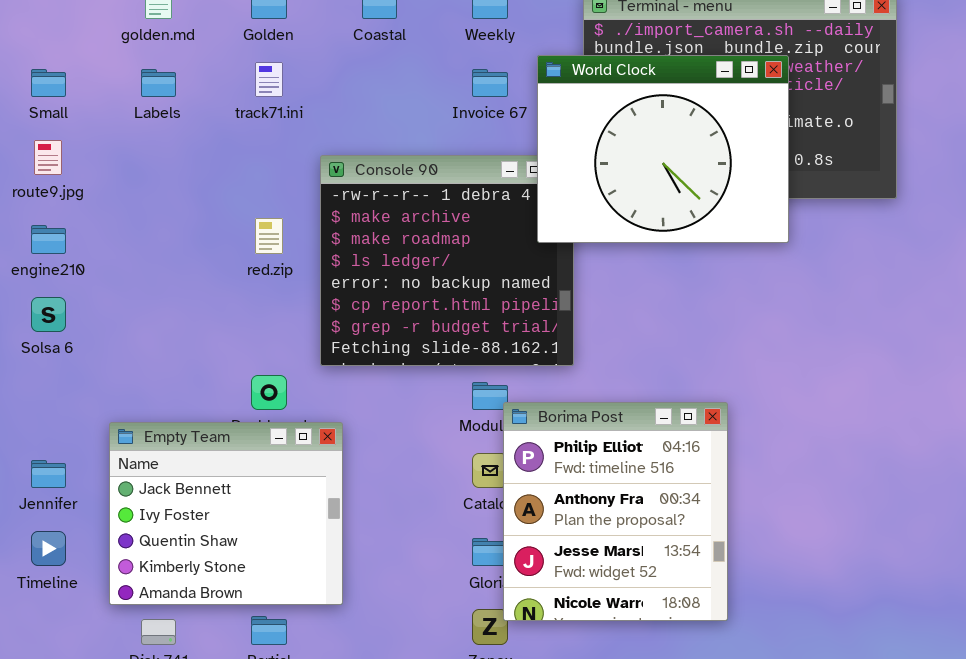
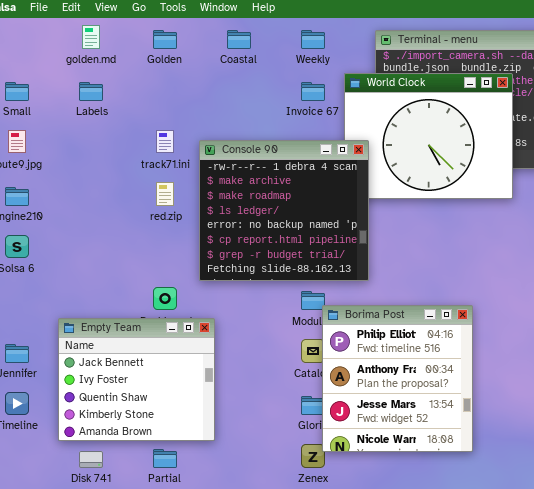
track71.ini: [255,62,283,97] -> [156,130,174,153], moved
Console 90: [320,155,574,366] -> [199,140,369,281], raised

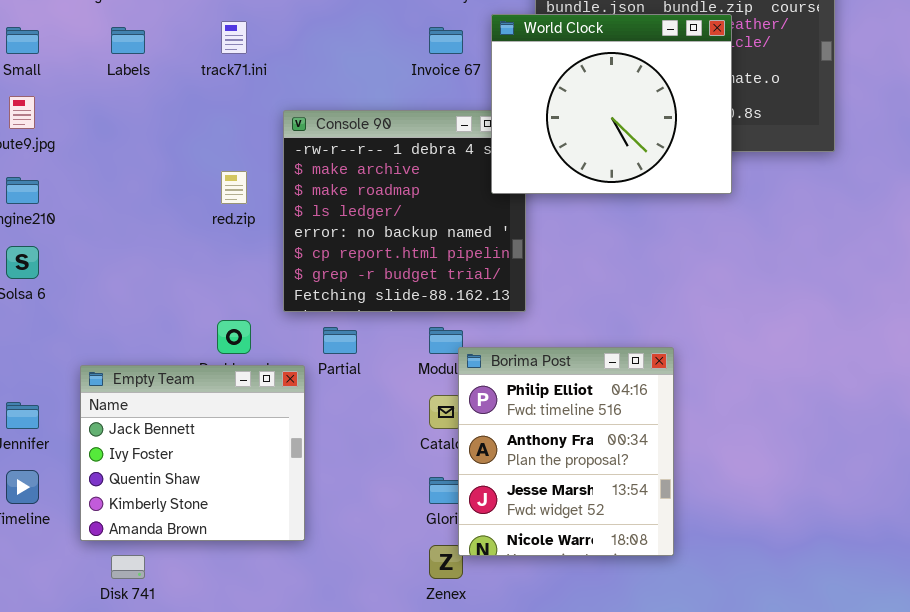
World Clock: [344,73,513,199] -> [491,14,732,194], raised
track71.ini: [156,130,174,153] -> [221,21,247,54], moved
Partial: [153,449,177,468] -> [323,327,357,354], moved

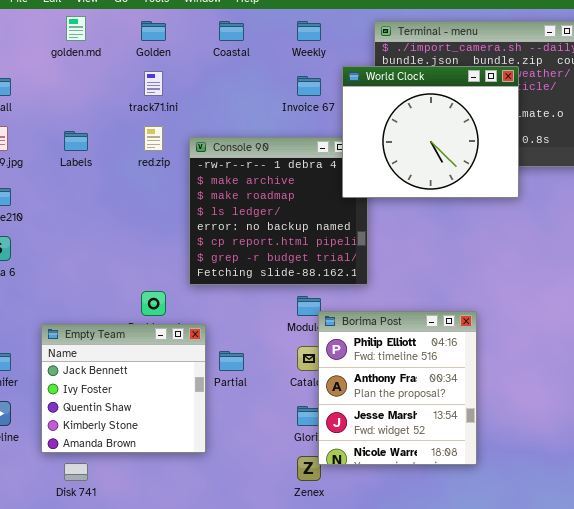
Labels: [111,27,145,54] -> [64,131,88,151], moved
red.zip: [221,171,247,204] -> [144,126,163,151], moved
Partial: [323,327,357,354] -> [219,351,244,371], moved

